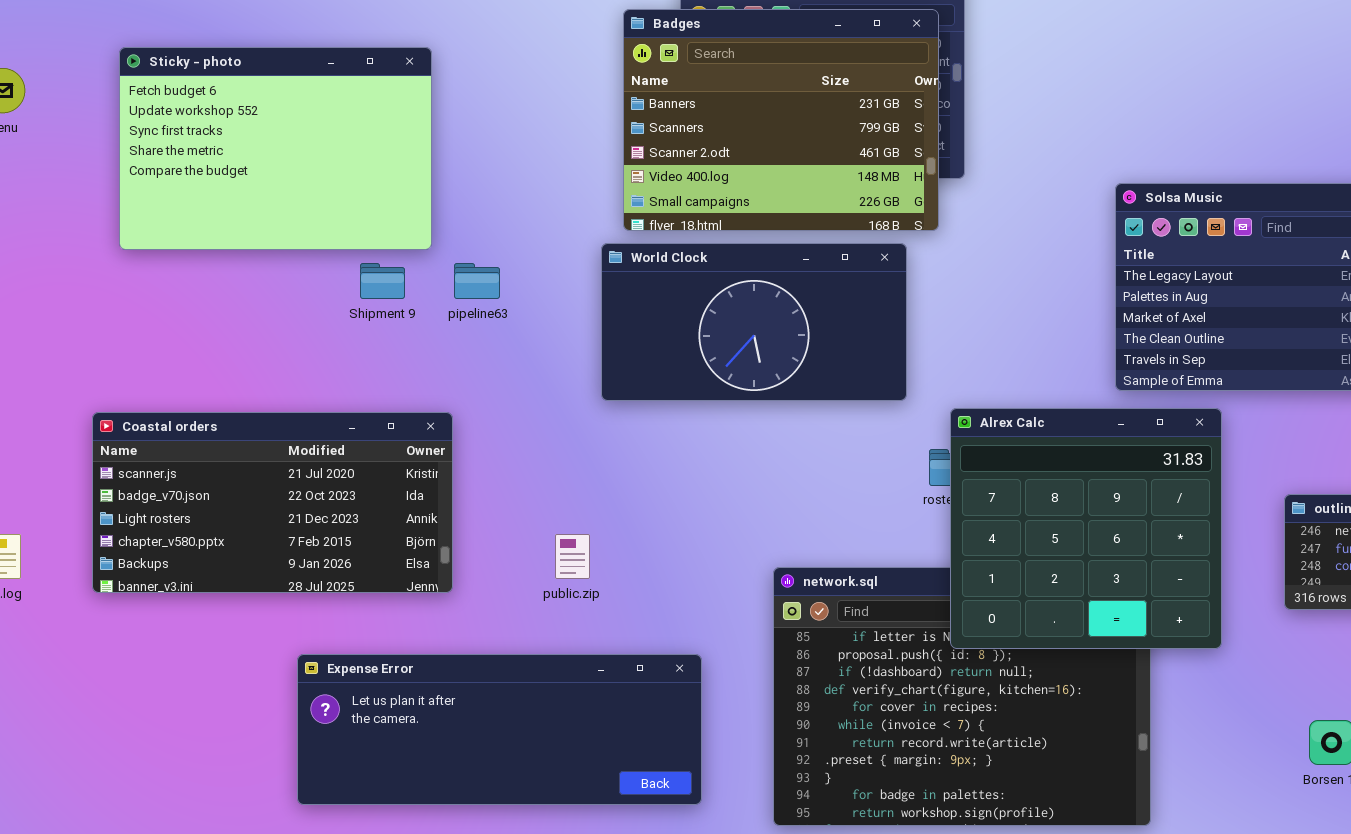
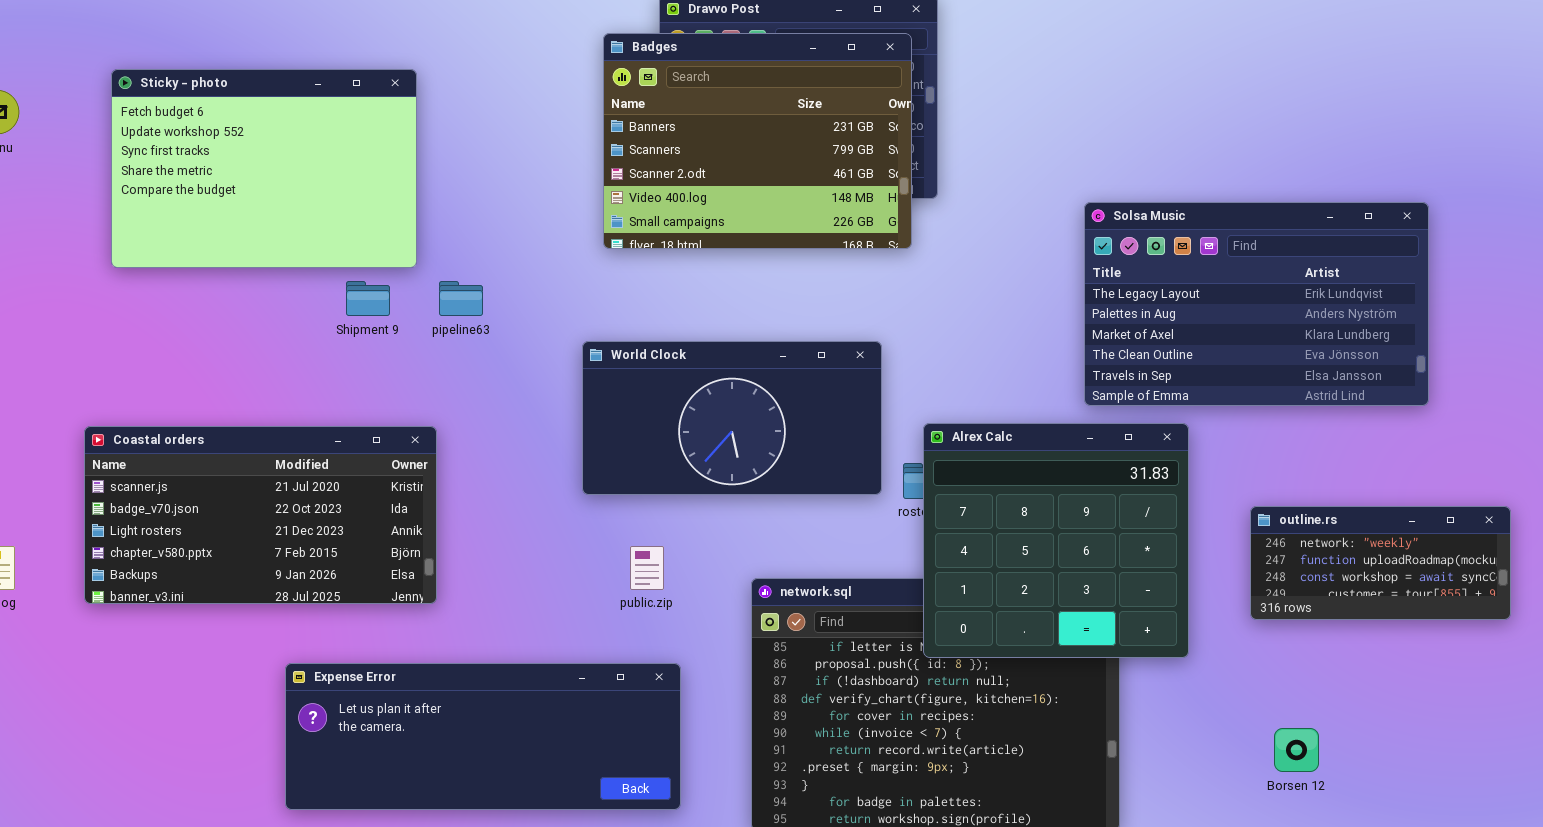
World Clock: [601,243,907,401] -> [582,341,882,495], moved
public.zip: [555,534,590,579] -> [630,546,664,590], moved

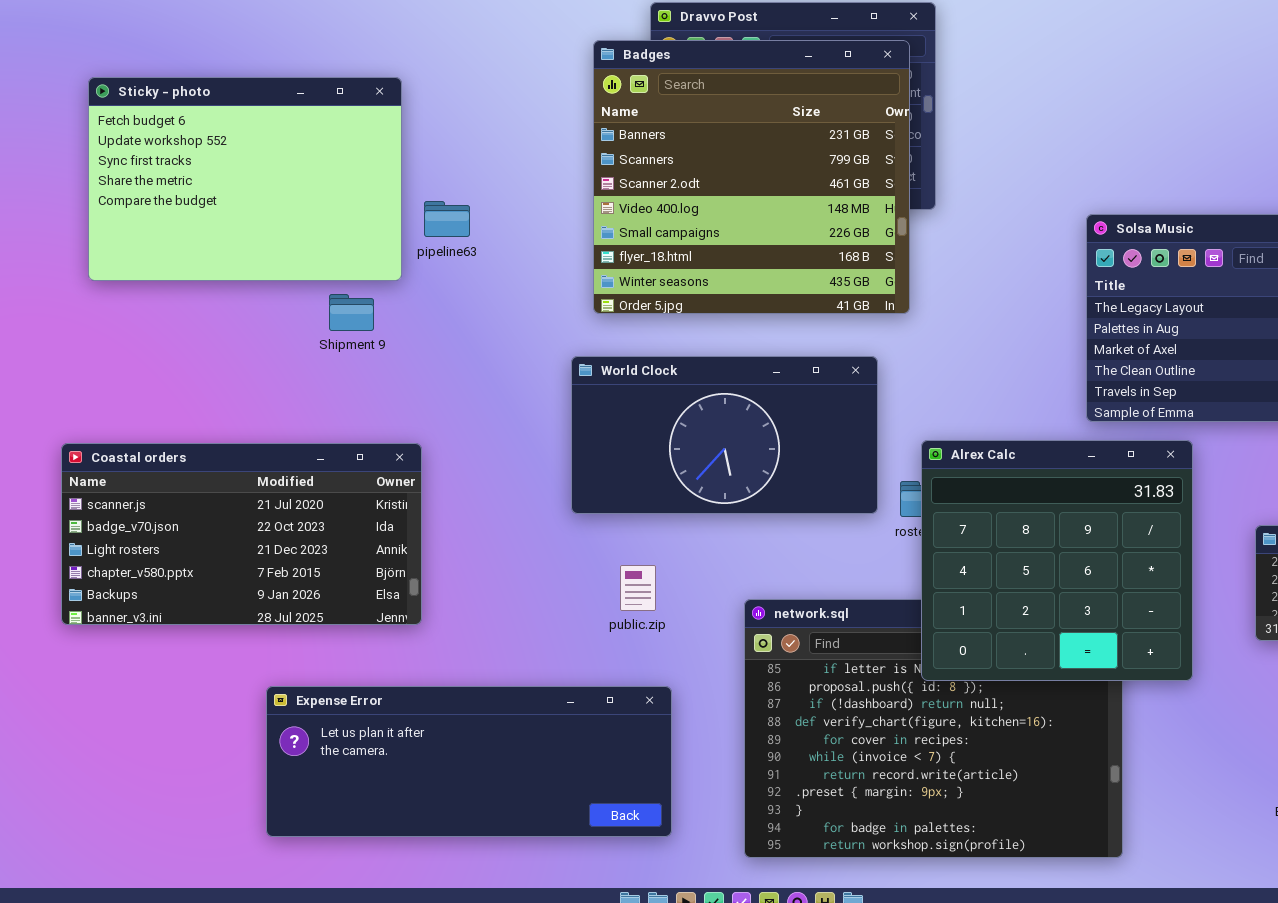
Badges: [603,33,912,249] -> [593,40,910,314], resized
pipeline63: [439,281,483,316] -> [424,201,470,237], moved

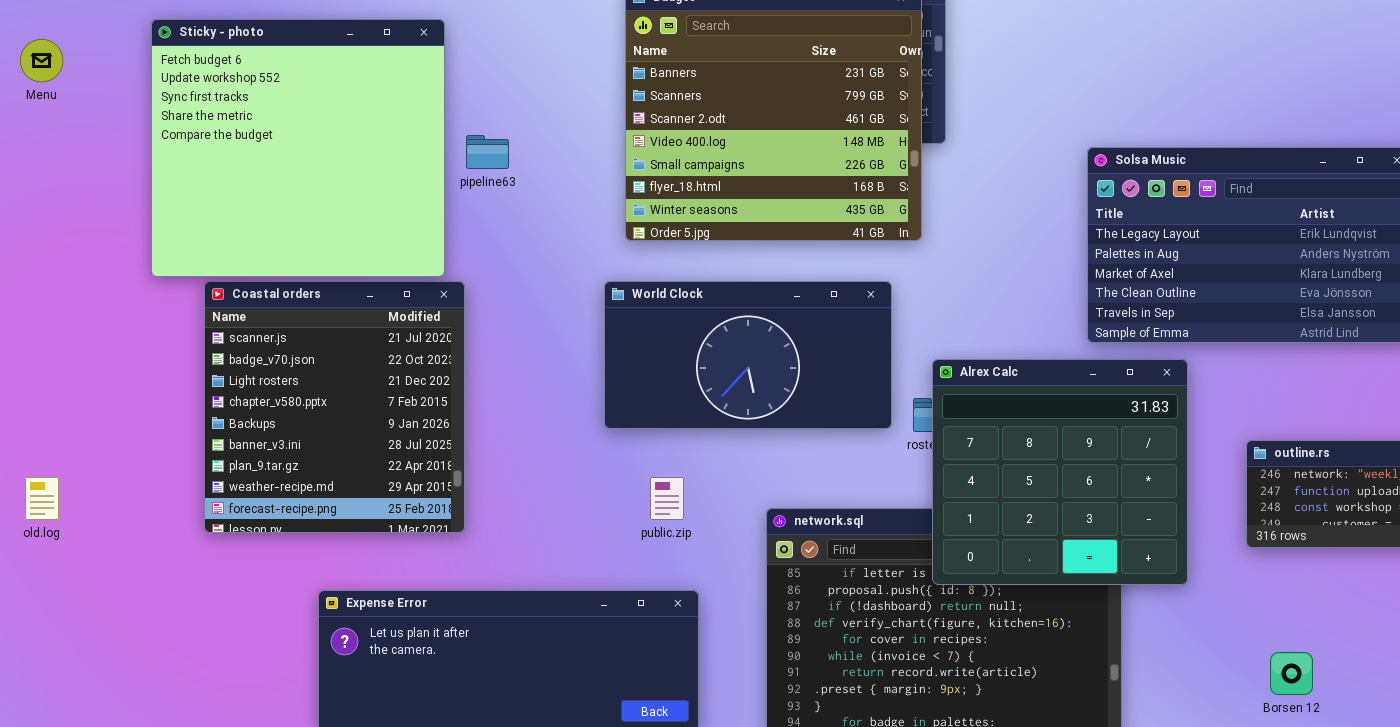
Sticky - photo: [88,77,402,281] -> [151,19,445,277], resized
Coastal orders: [61,443,422,625] -> [204,281,465,533], resized

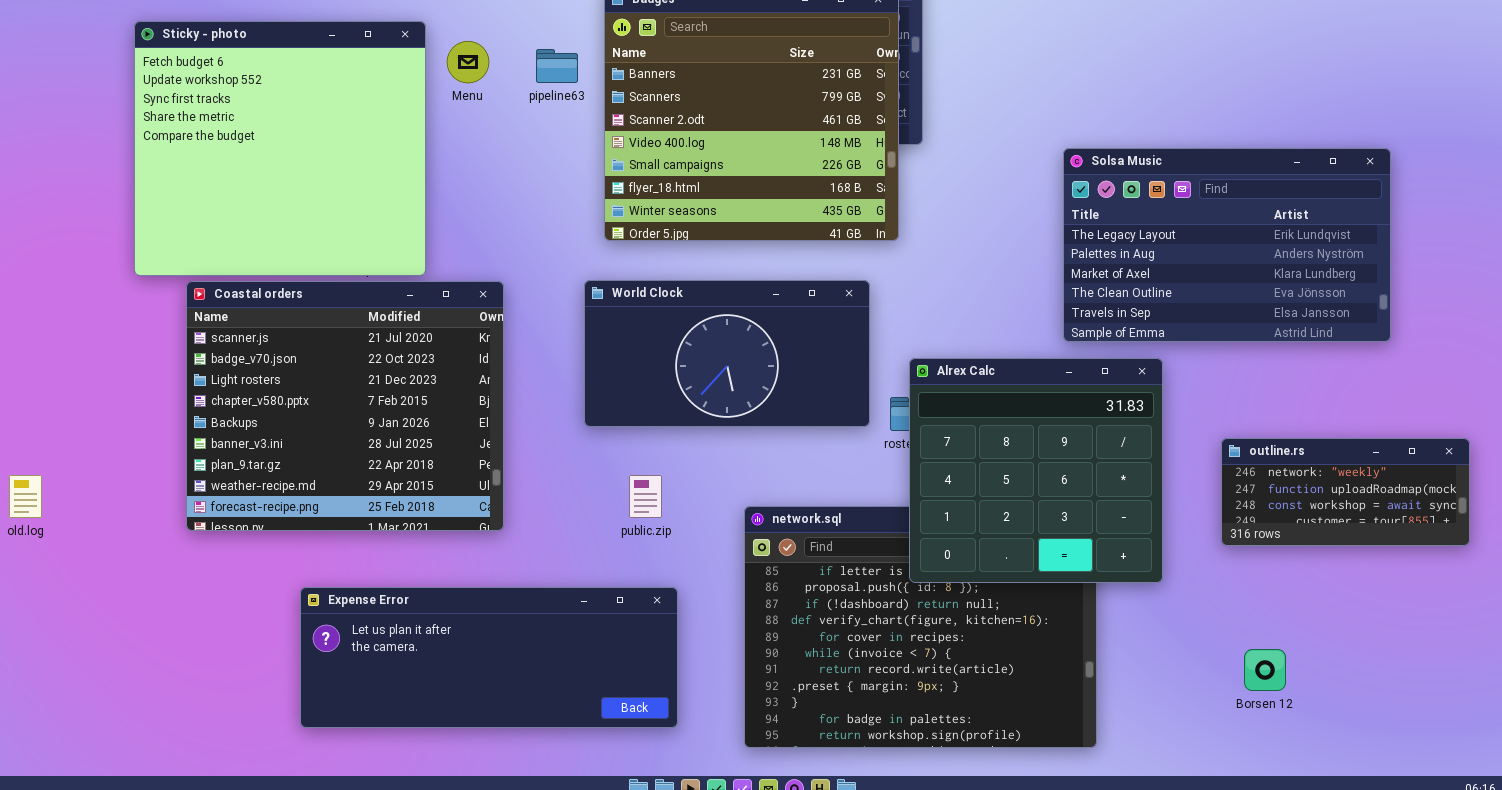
Menu: [20,39,63,82] -> [447,41,489,83], moved
pipeline63: [466,135,509,169] -> [536,49,578,83], moved
Coastal orders: [204,281,465,533] -> [186,281,504,531], resized

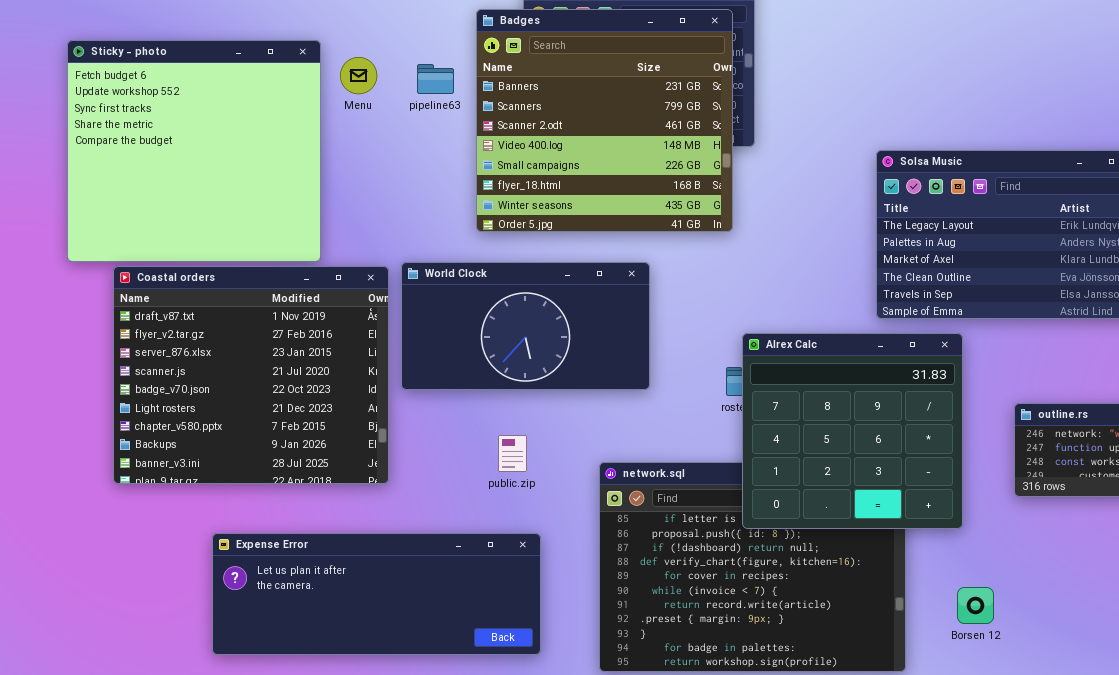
World Clock: [584,280,870,427] -> [401,262,650,390], moved
Coastal orders: [186,281,504,531] -> [113,266,389,484], scrolled up 3 rows
Borsen 12: [1244,649,1286,691] -> [957,587,994,624], moved

